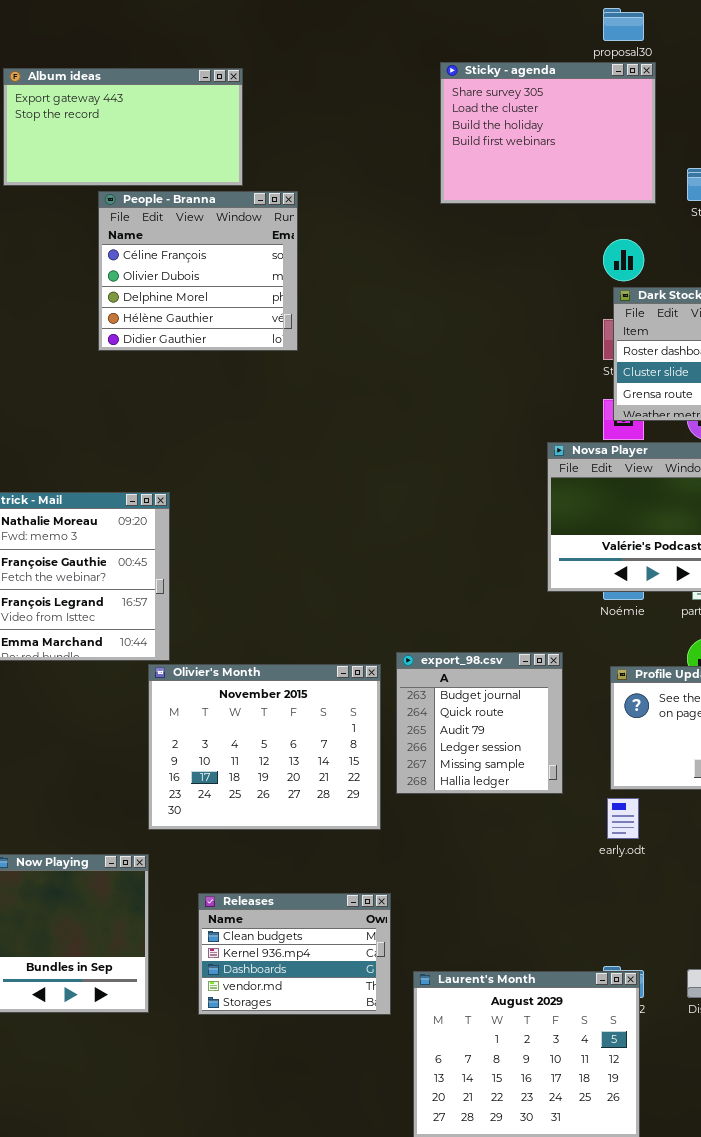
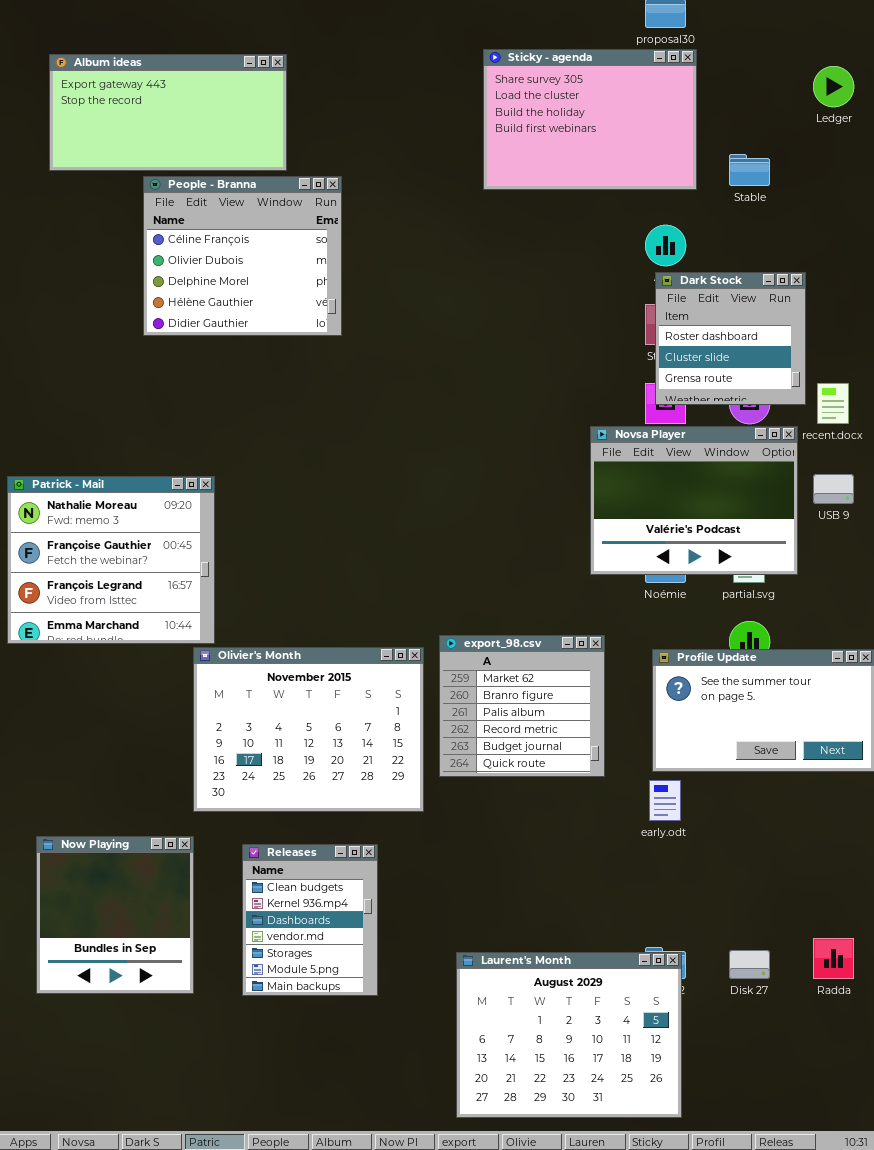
export_98.csv: [396,652,563,794] -> [439,635,605,777], scrolled up 4 rows
Releases: [198,893,391,1015] -> [242,844,378,996], resized

